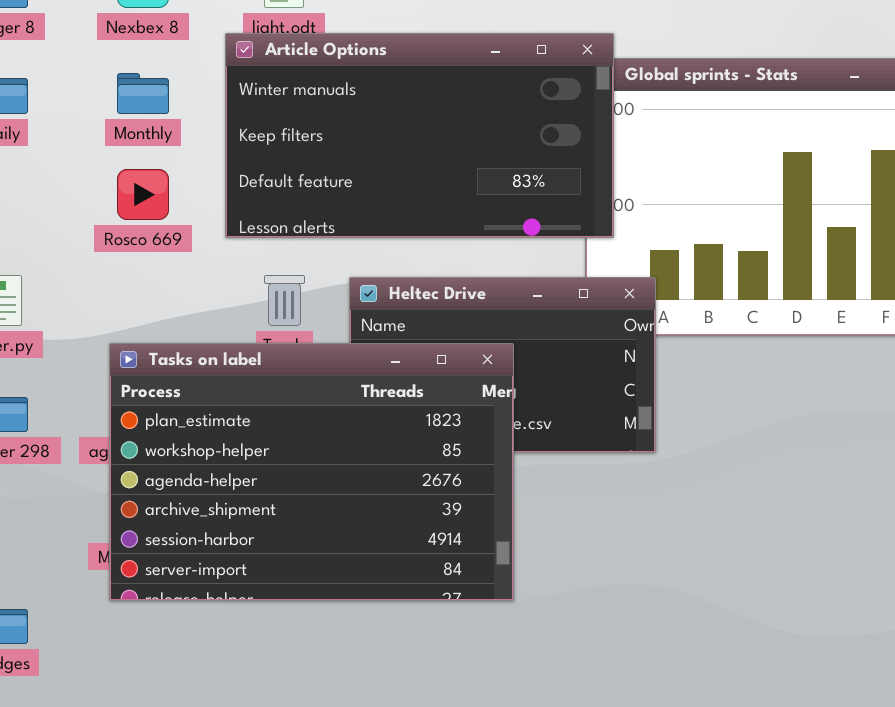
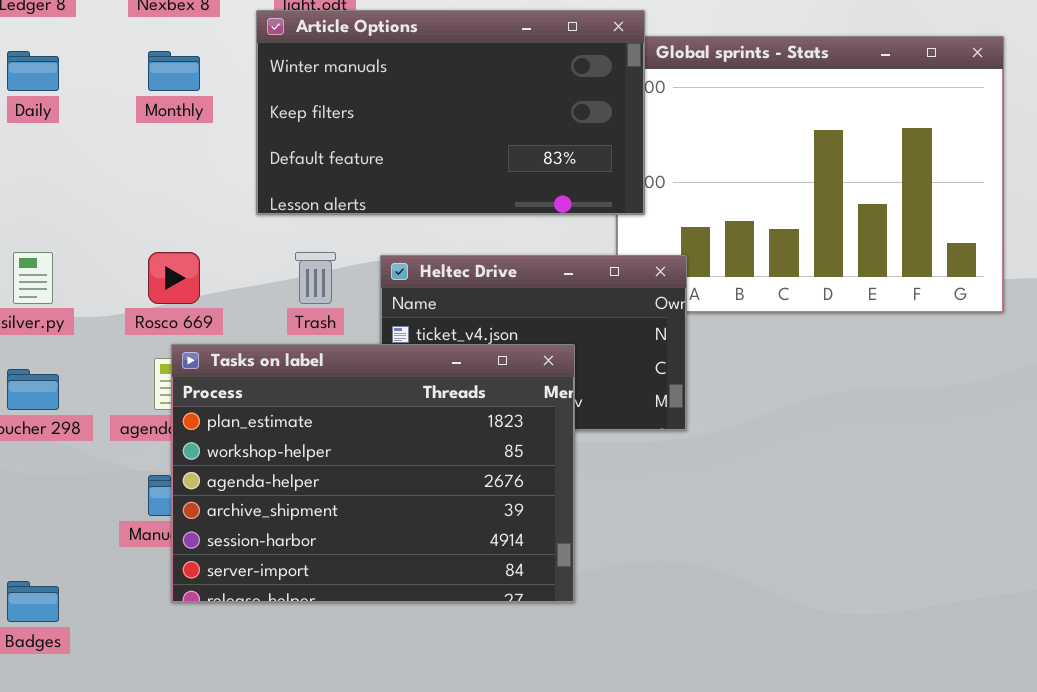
Rosco 669: [117,169,169,220] -> [148,252,200,304], moved
Tasks on label: [109,343,514,601] -> [171,344,575,603], moved

